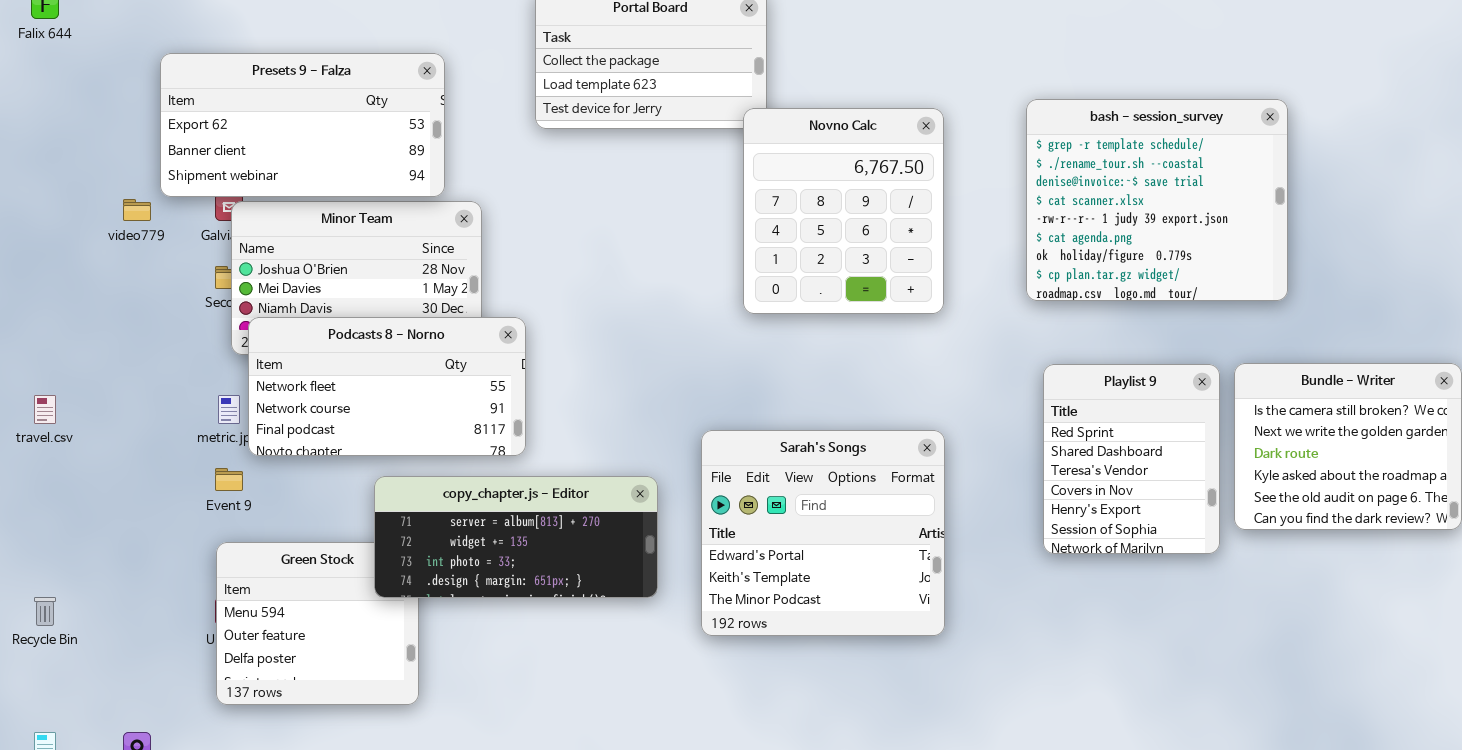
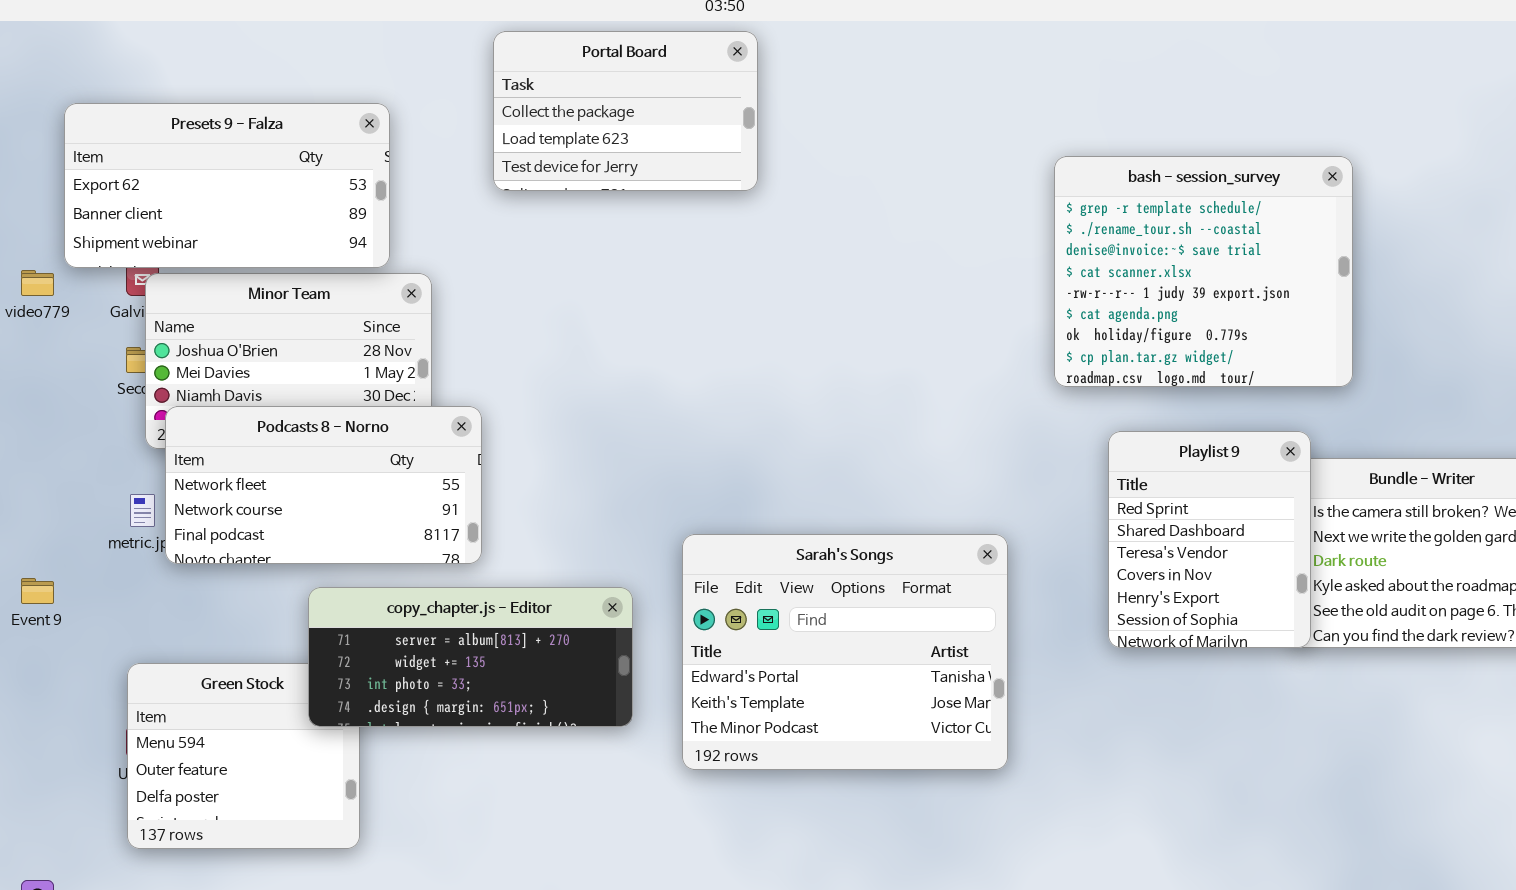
Novno Calc: [743,108,944,314] -> none, closed
Playlist 9: [1043,364,1220,554] -> [1108,431,1311,648], moved
Sarah's Songs: [701,430,945,636] -> [682,534,1008,770], resized
Event 9: [215,468,243,491] -> [21,578,54,604], moved

